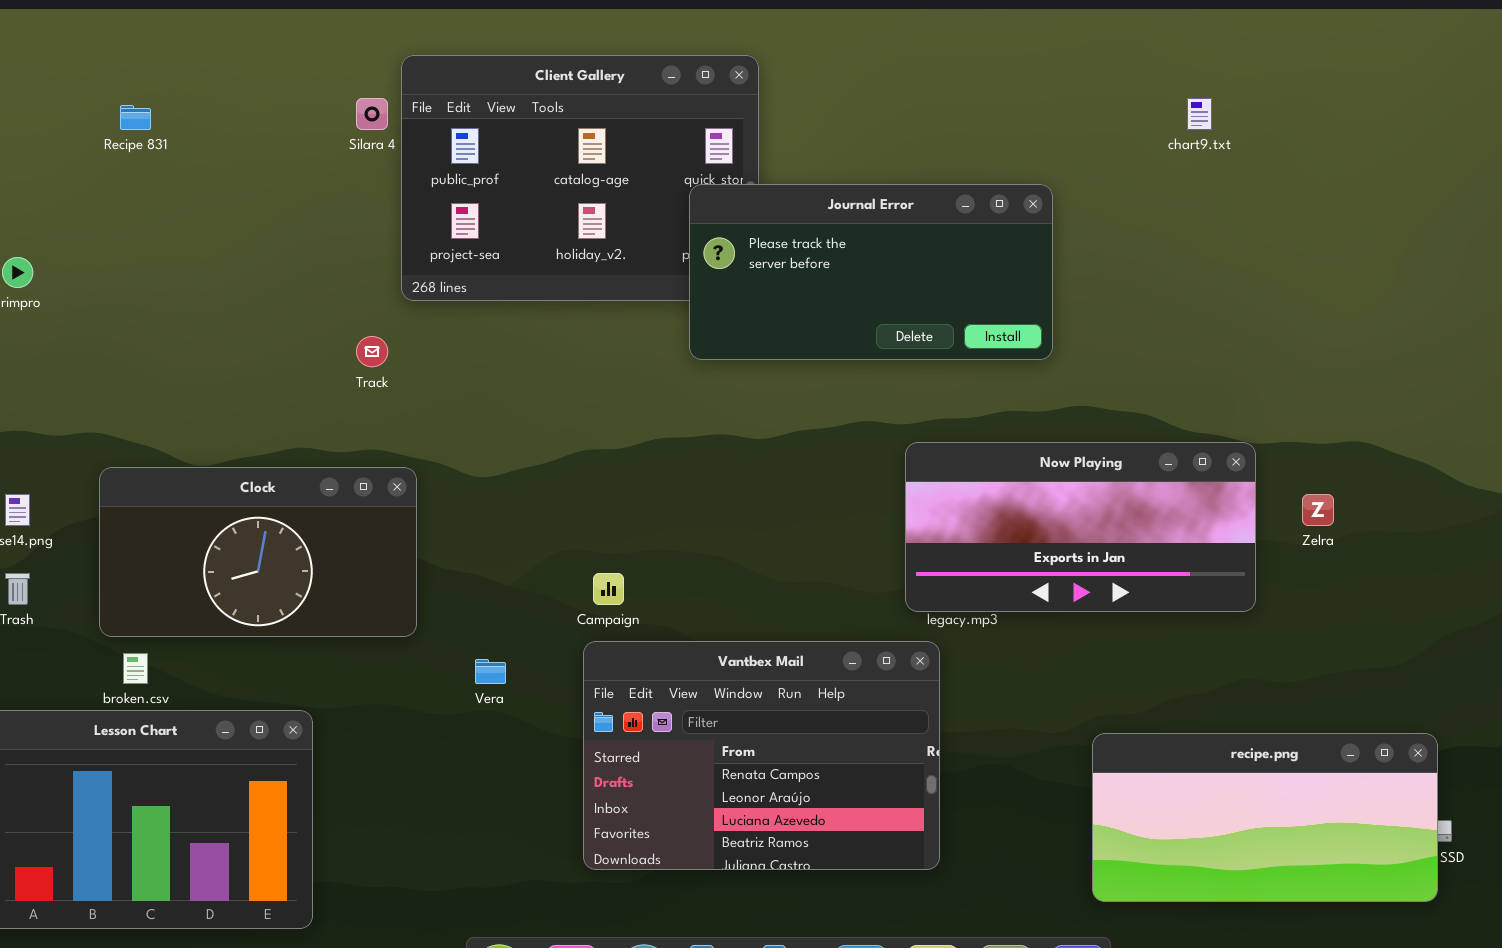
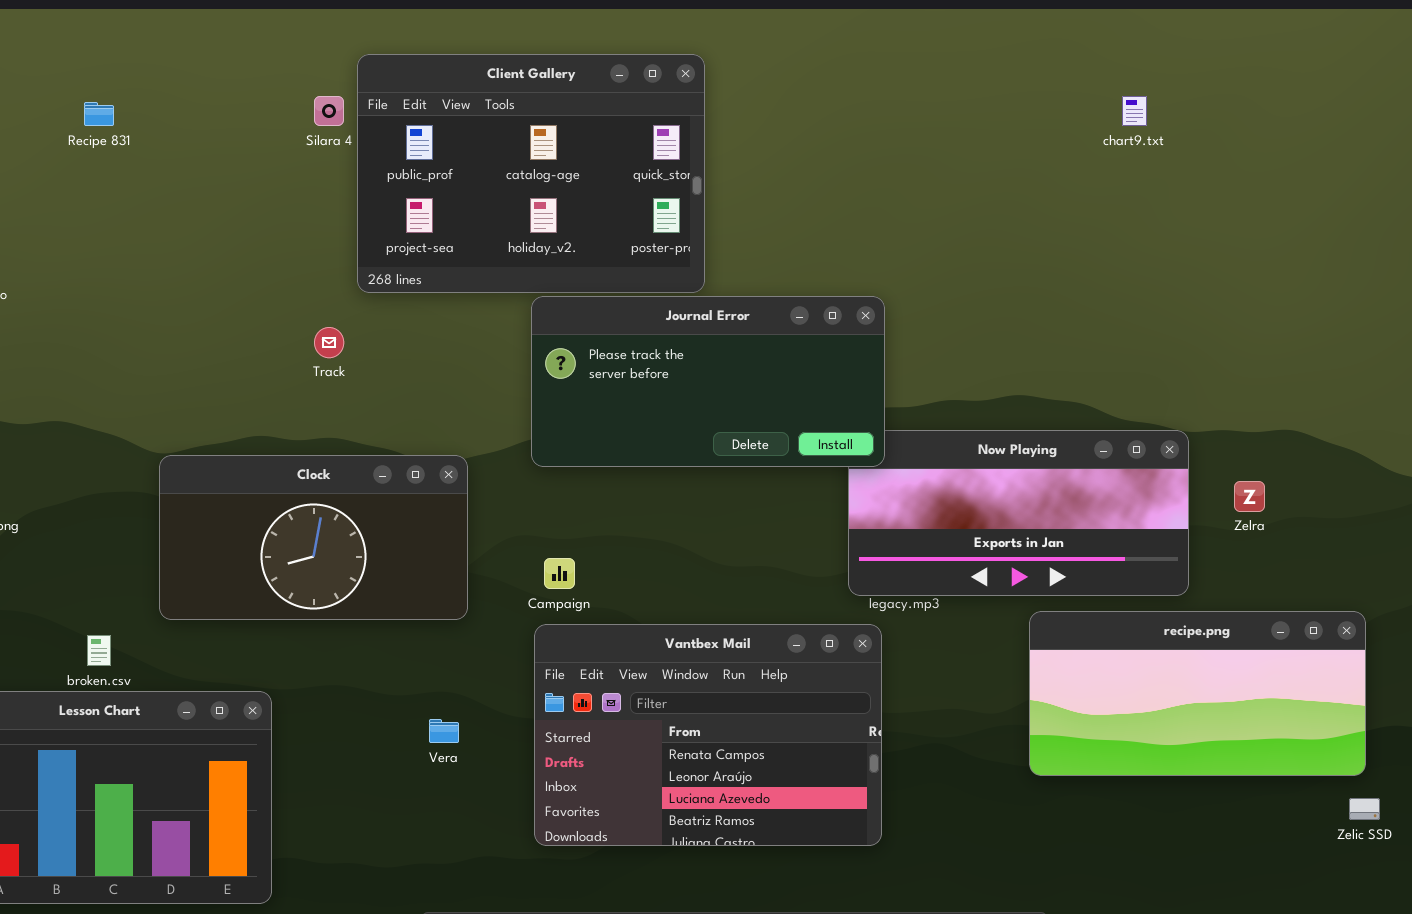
Journal Error: [689,184,1053,360] -> [531,296,885,467], moved
Clock: [99,467,417,637] -> [159,455,468,620], moved
Vera: [475,659,506,684] -> [429,719,459,743], moved
recipe.png: [1092,733,1438,902] -> [1029,611,1366,776], moved

